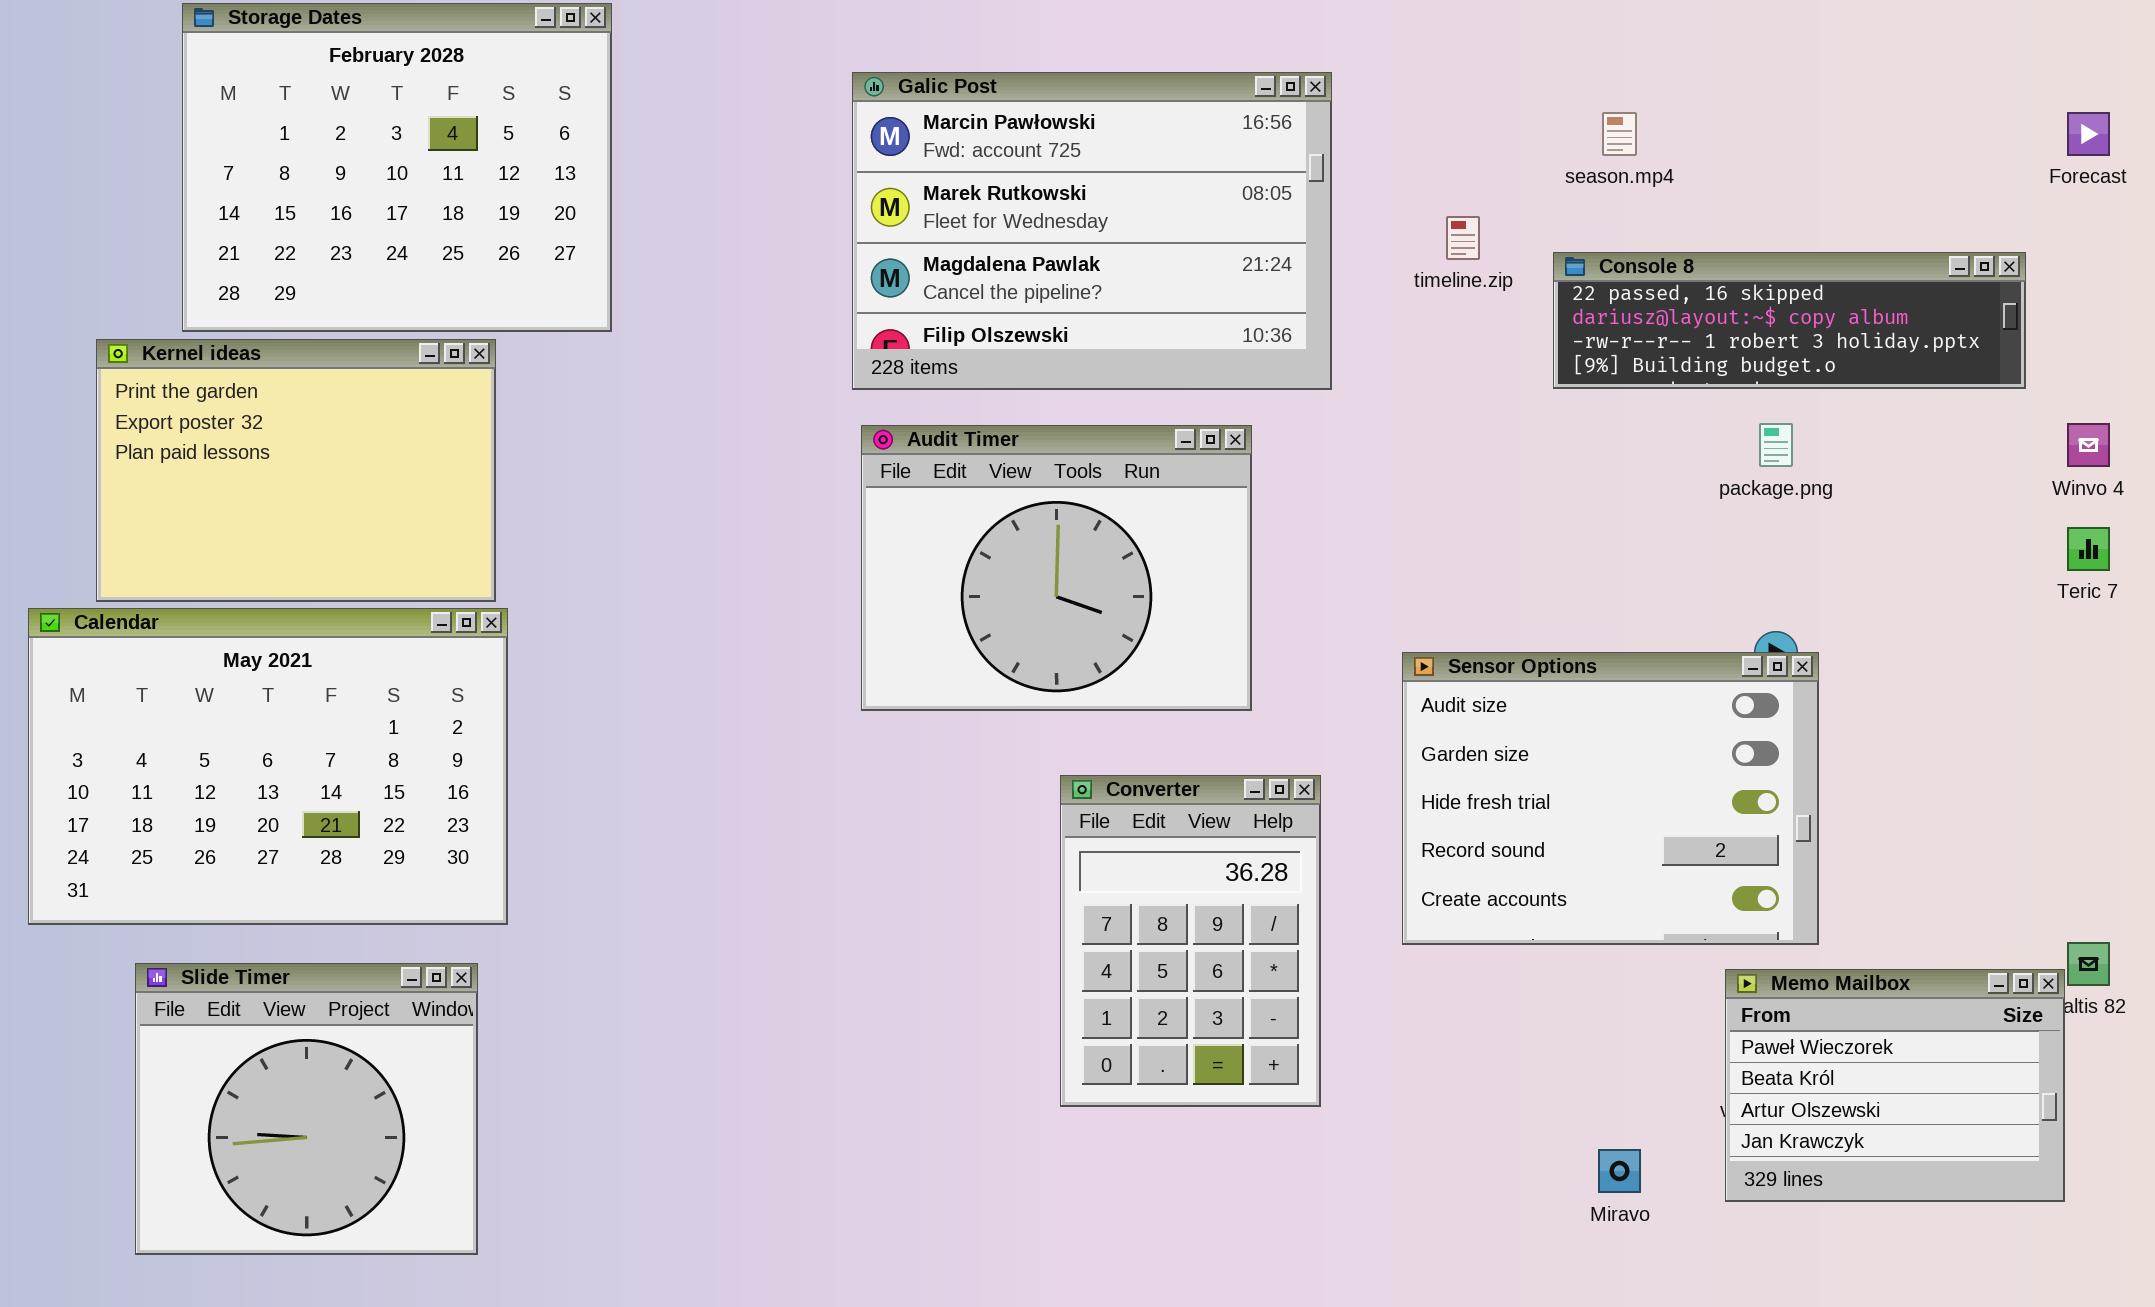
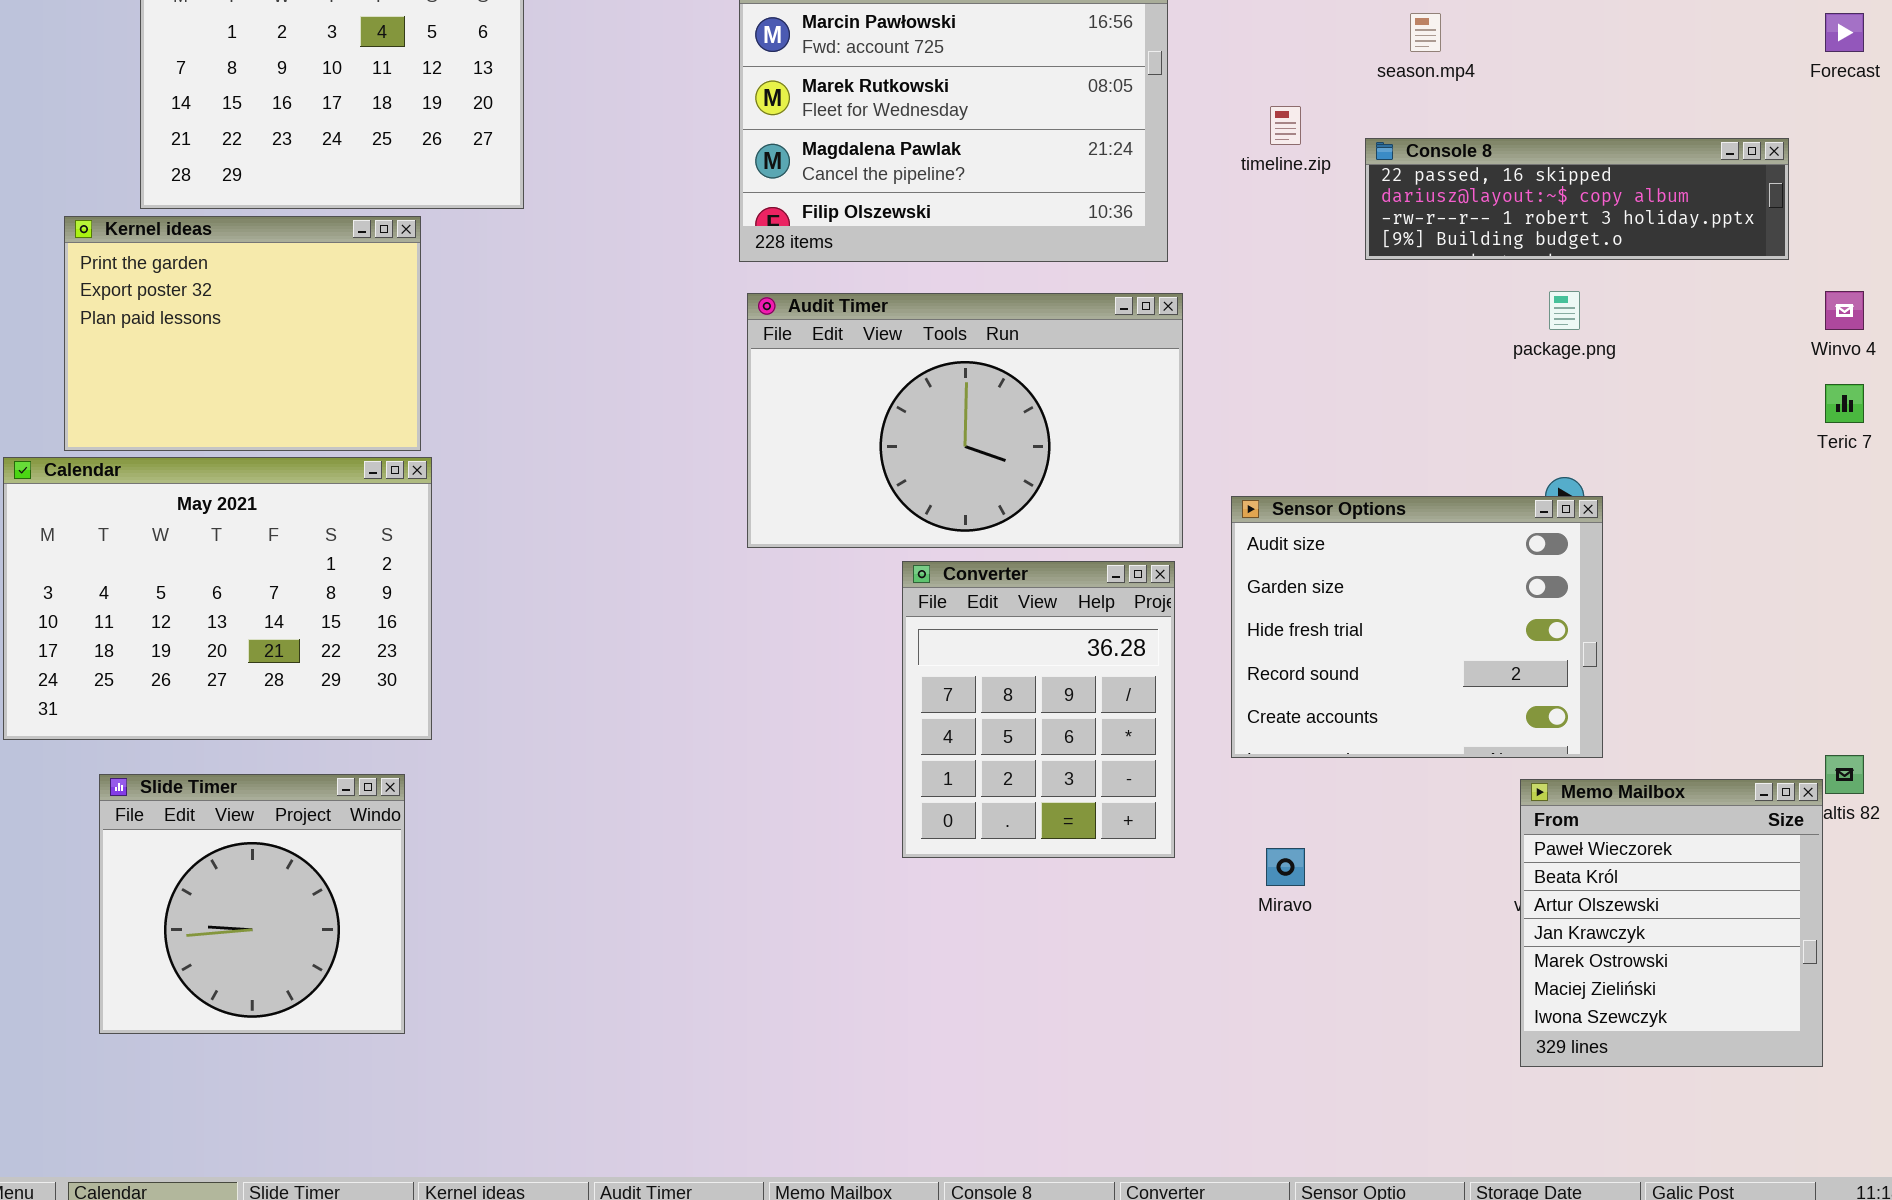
Audit Timer: [861,425,1252,711] -> [747,293,1183,548], resized
Converter: [1060,775,1321,1107] -> [902,561,1175,858], moved, resized
Memo Mailbox: [1725,969,2065,1202] -> [1520,779,1823,1067], resized
Miravo: [1598,1149,1641,1193] -> [1266,848,1305,886], moved

